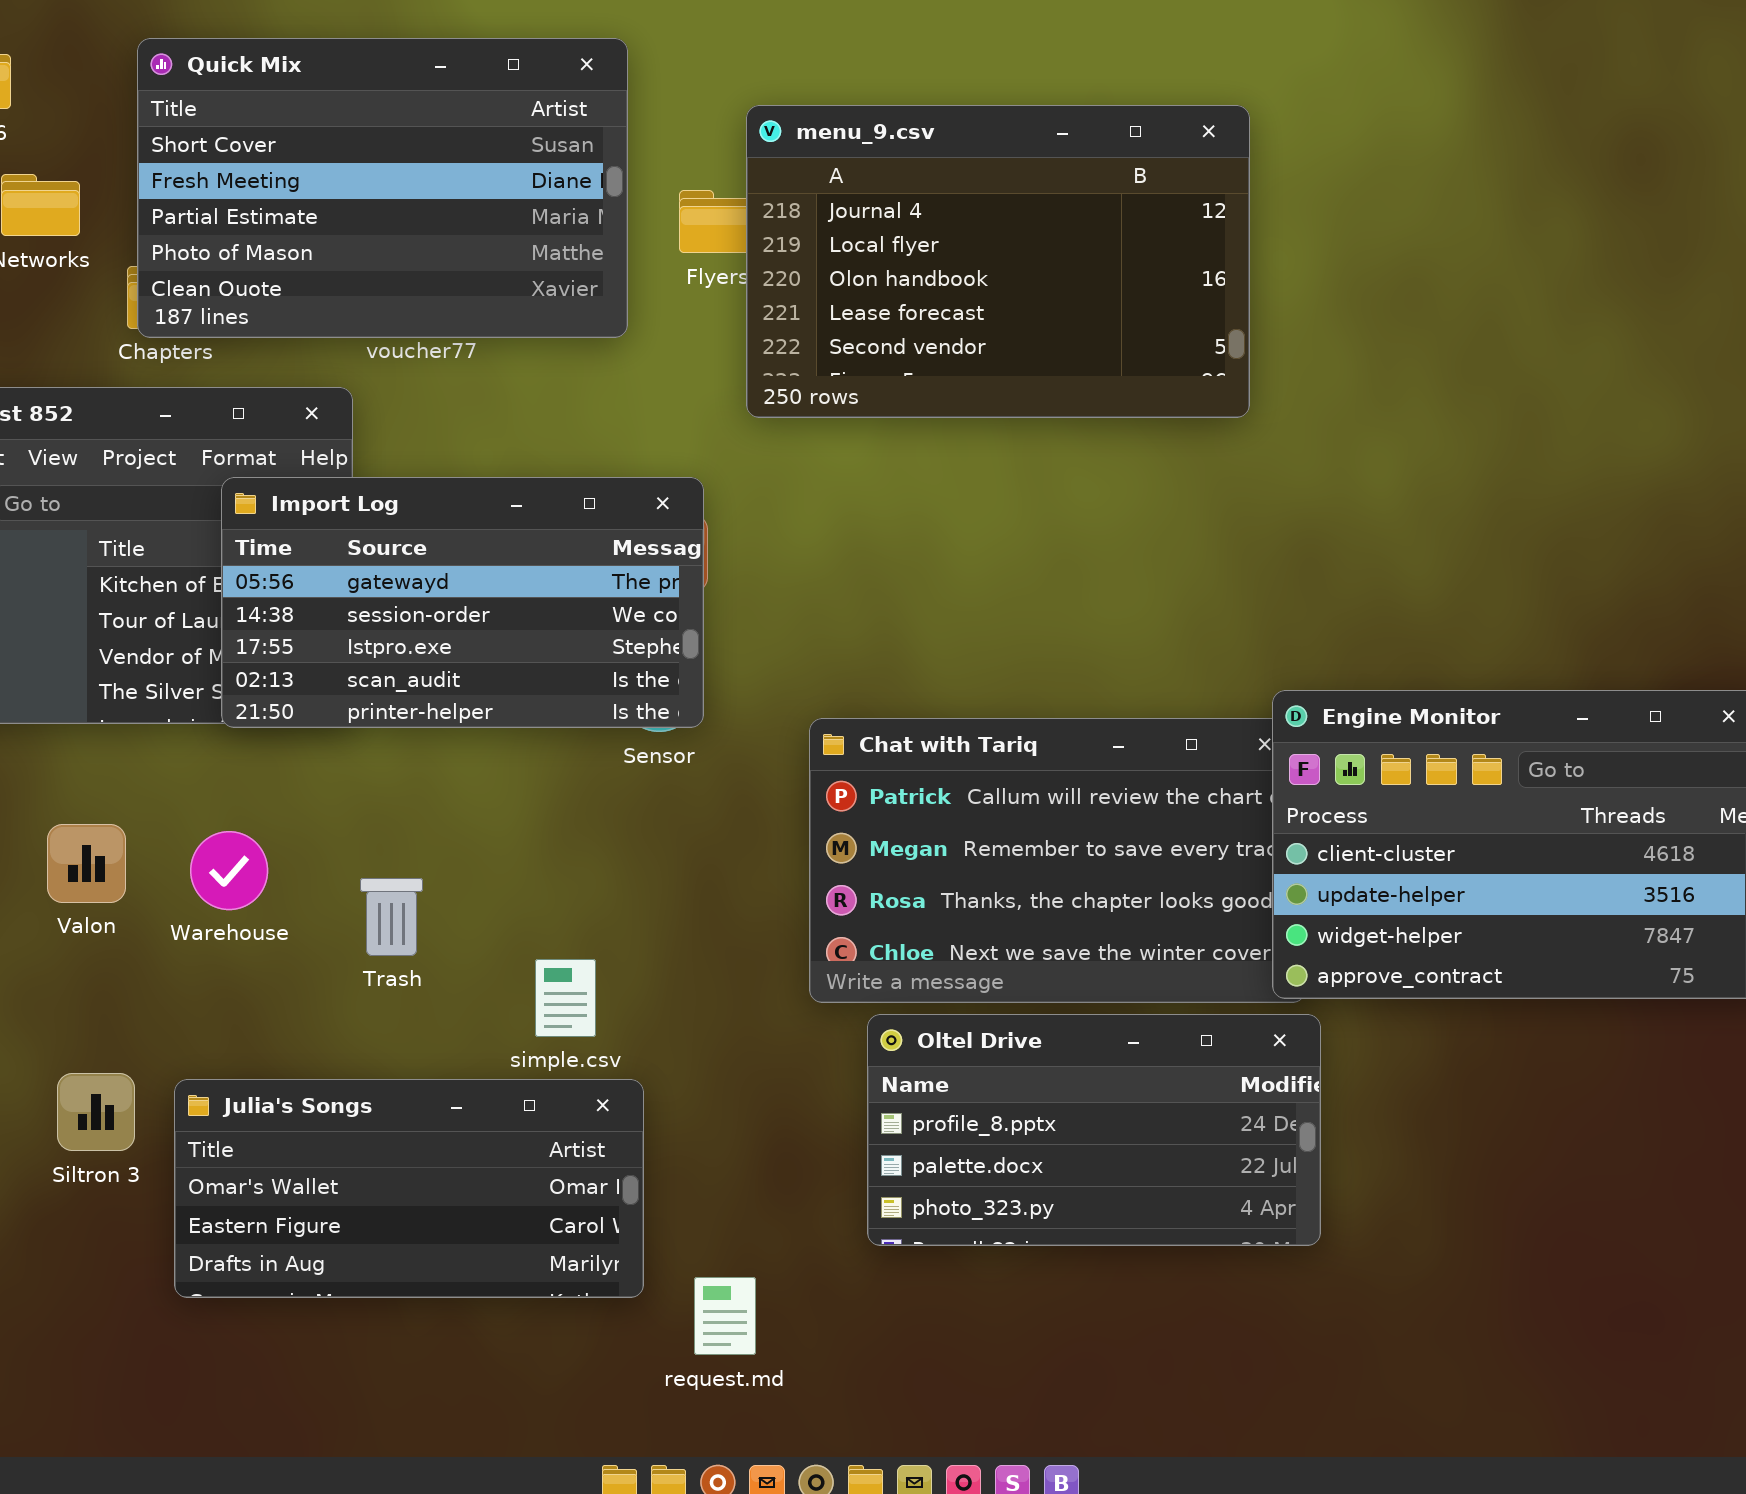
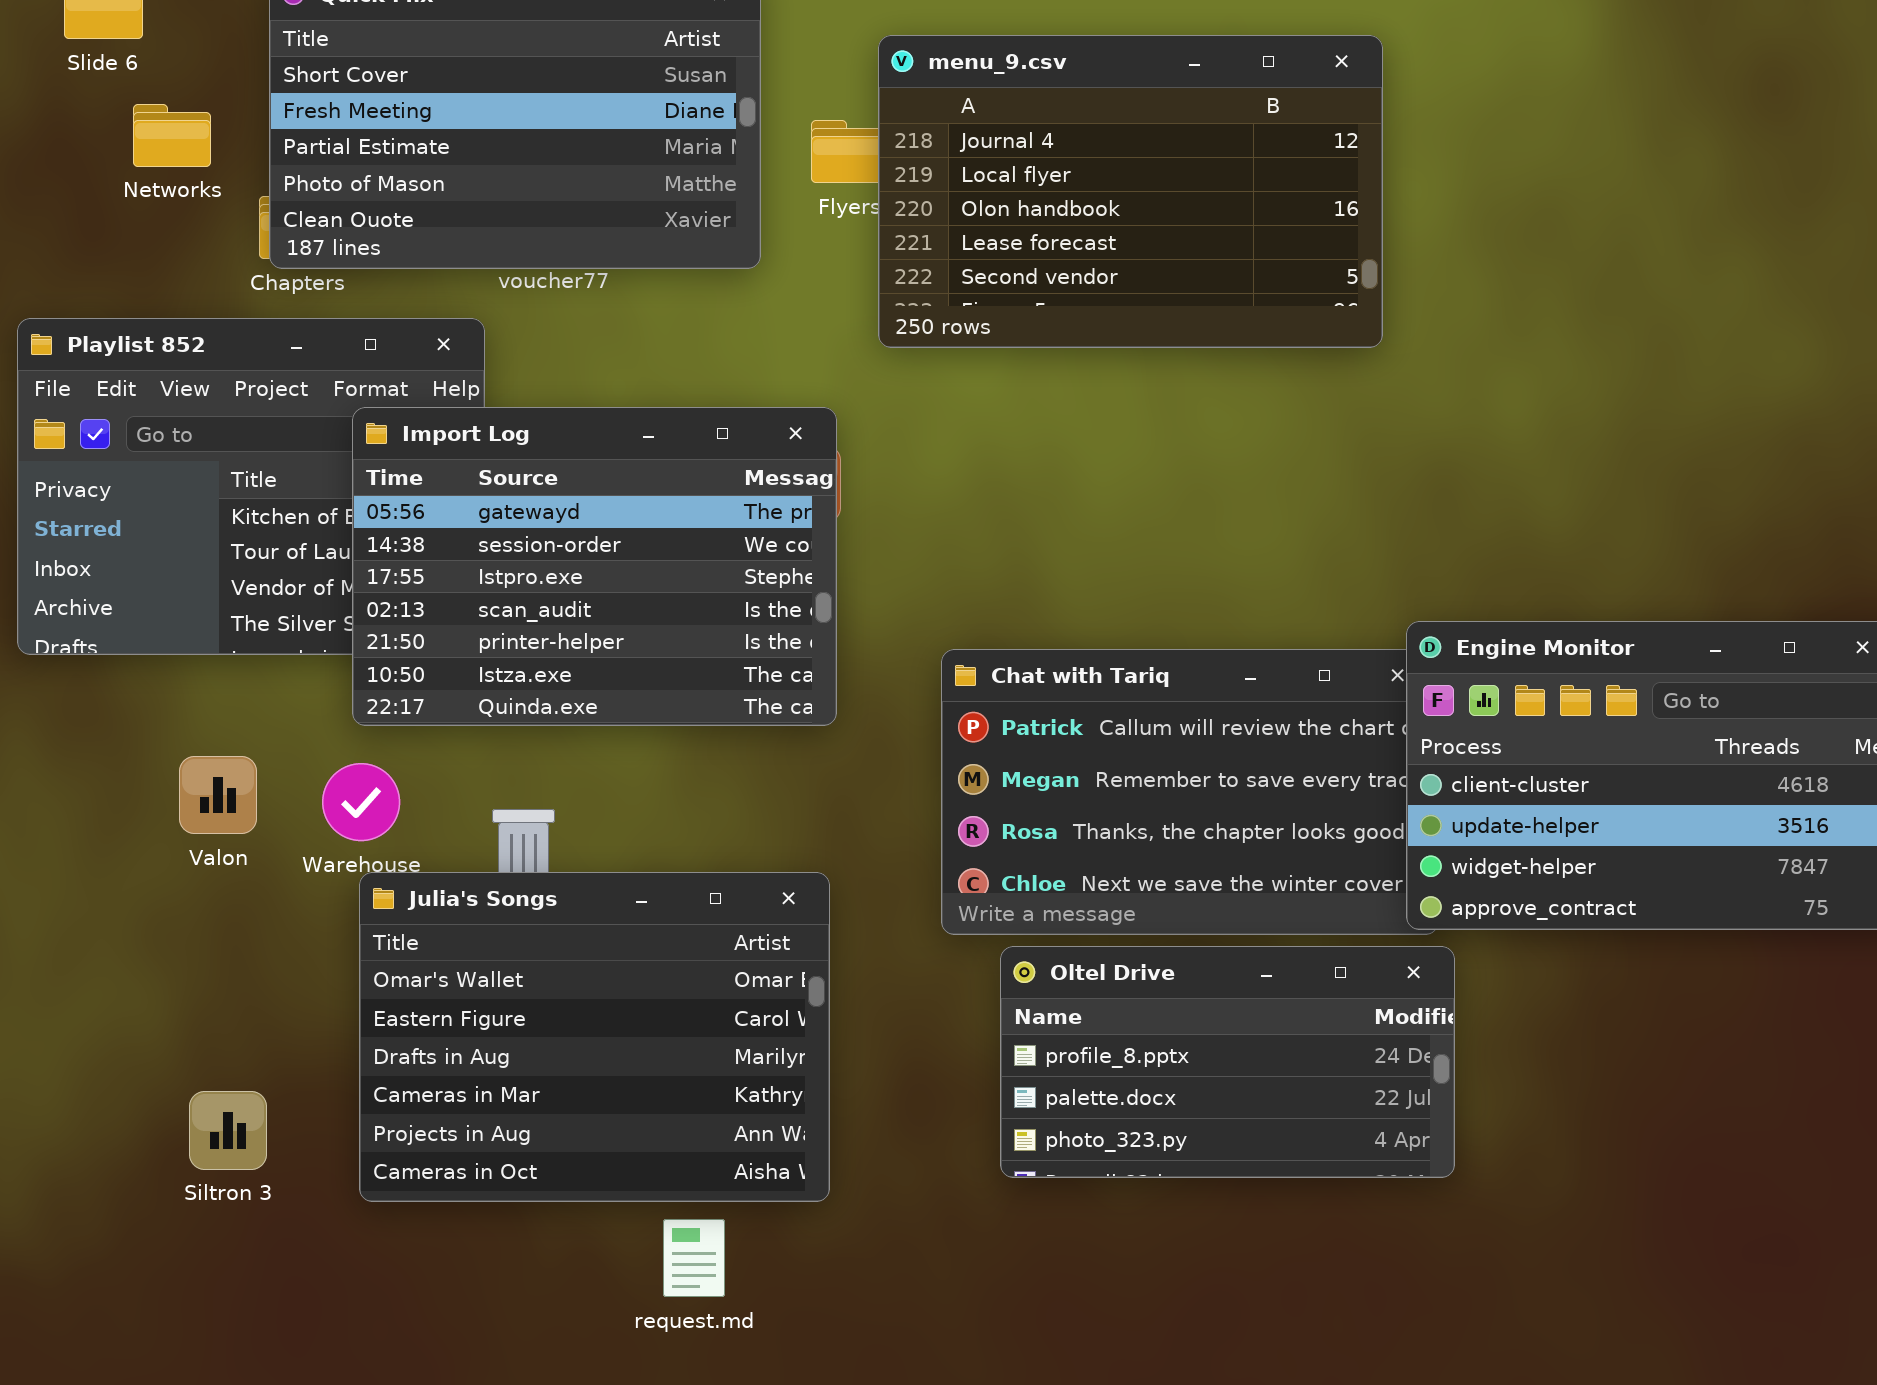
Import Log: [221,477,704,728] -> [352,407,837,726], resized
Siltron 3: [57,1073,135,1151] -> [189,1091,267,1170], moved
Julia's Songs: [174,1079,644,1298] -> [359,872,830,1202], moved, resized
request.md: [694,1277,756,1355] -> [663,1219,725,1297], moved

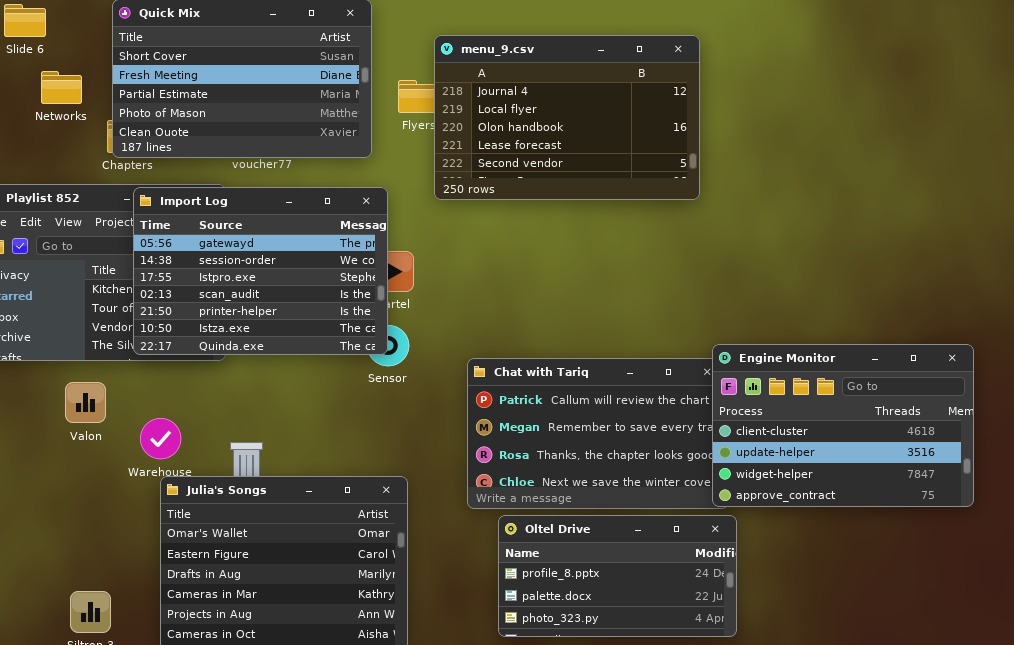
Import Log: [352,407,837,726] -> [133,187,388,355], moved
Valon: [179,756,257,834] -> [65,382,106,423], moved

